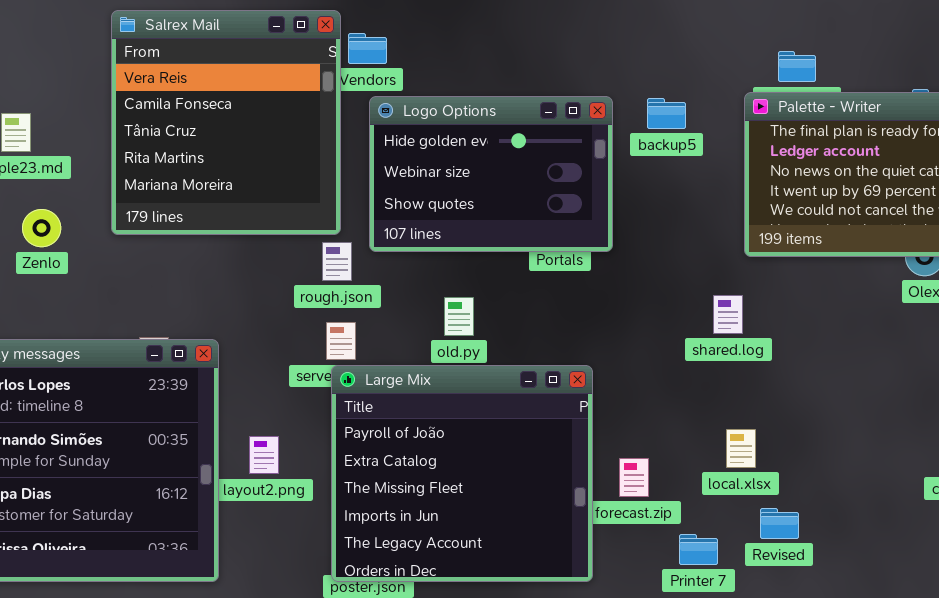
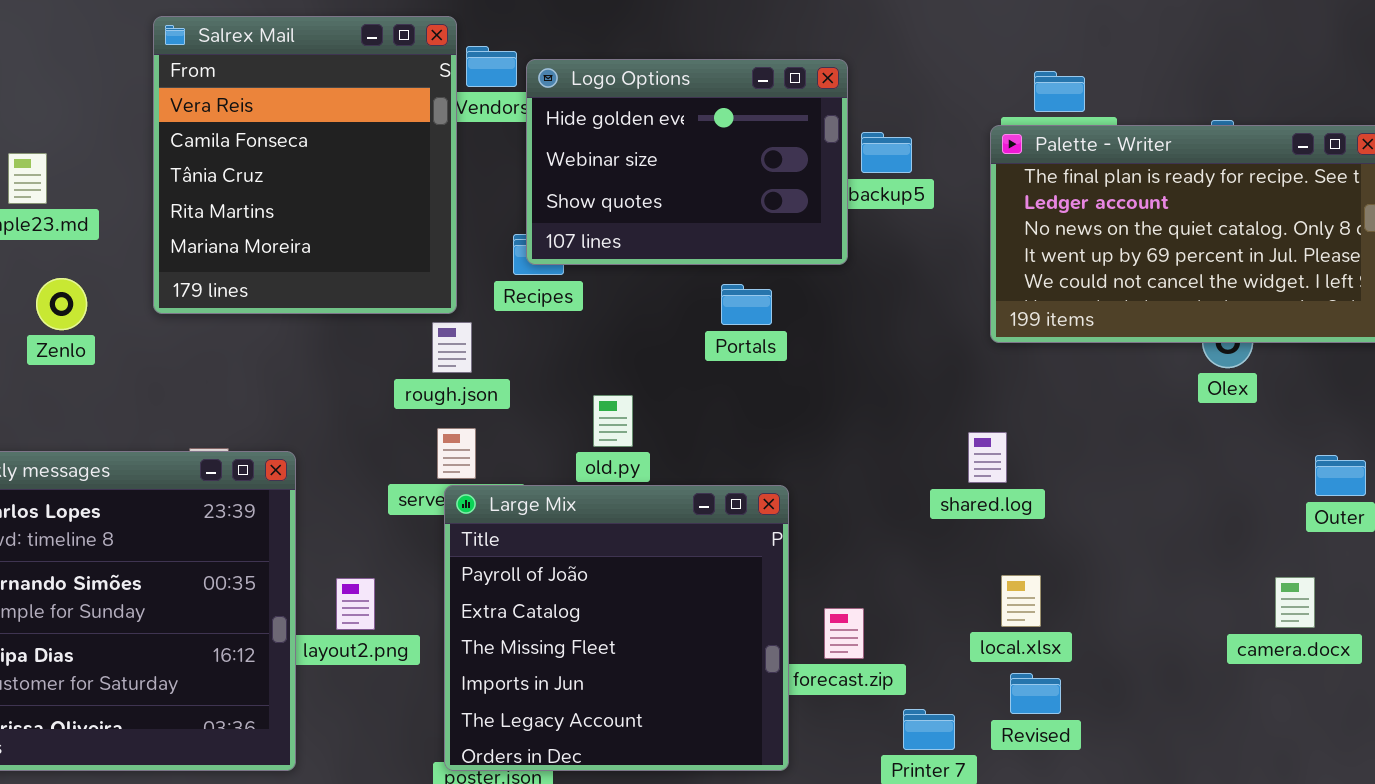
Logo Options: [369,96,613,252] -> [526,59,848,265], moved
shared.log: [713,295,743,334] -> [968,432,1007,483], moved
local.xlsx: [726,429,756,468] -> [1001,575,1041,627], moved

